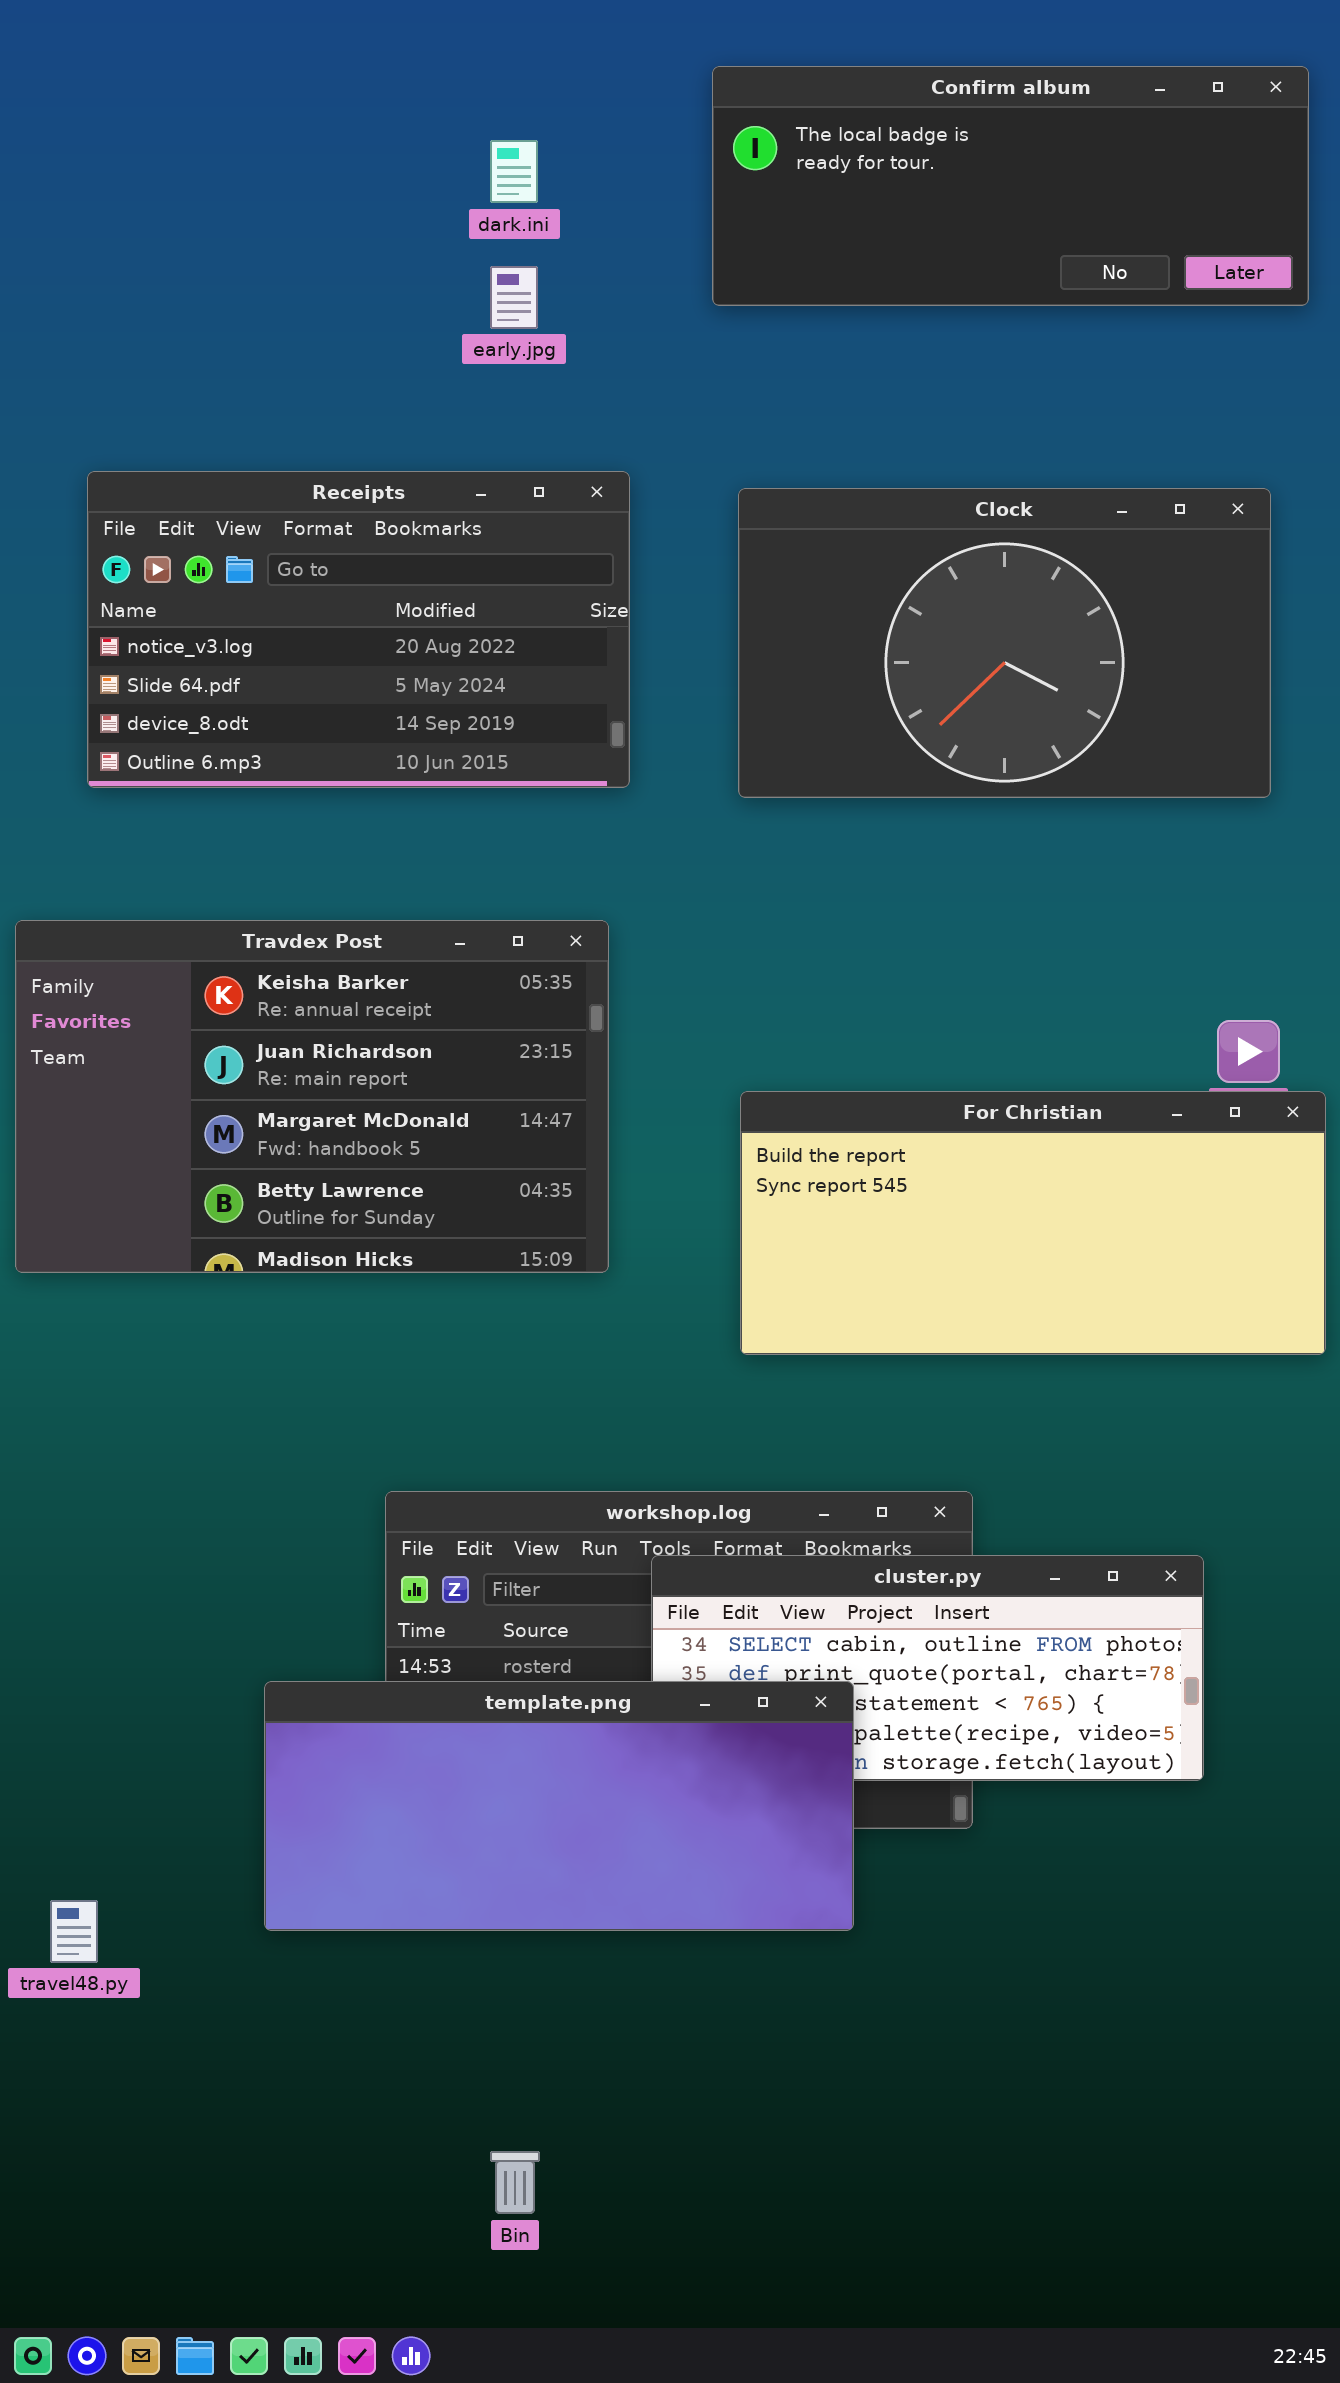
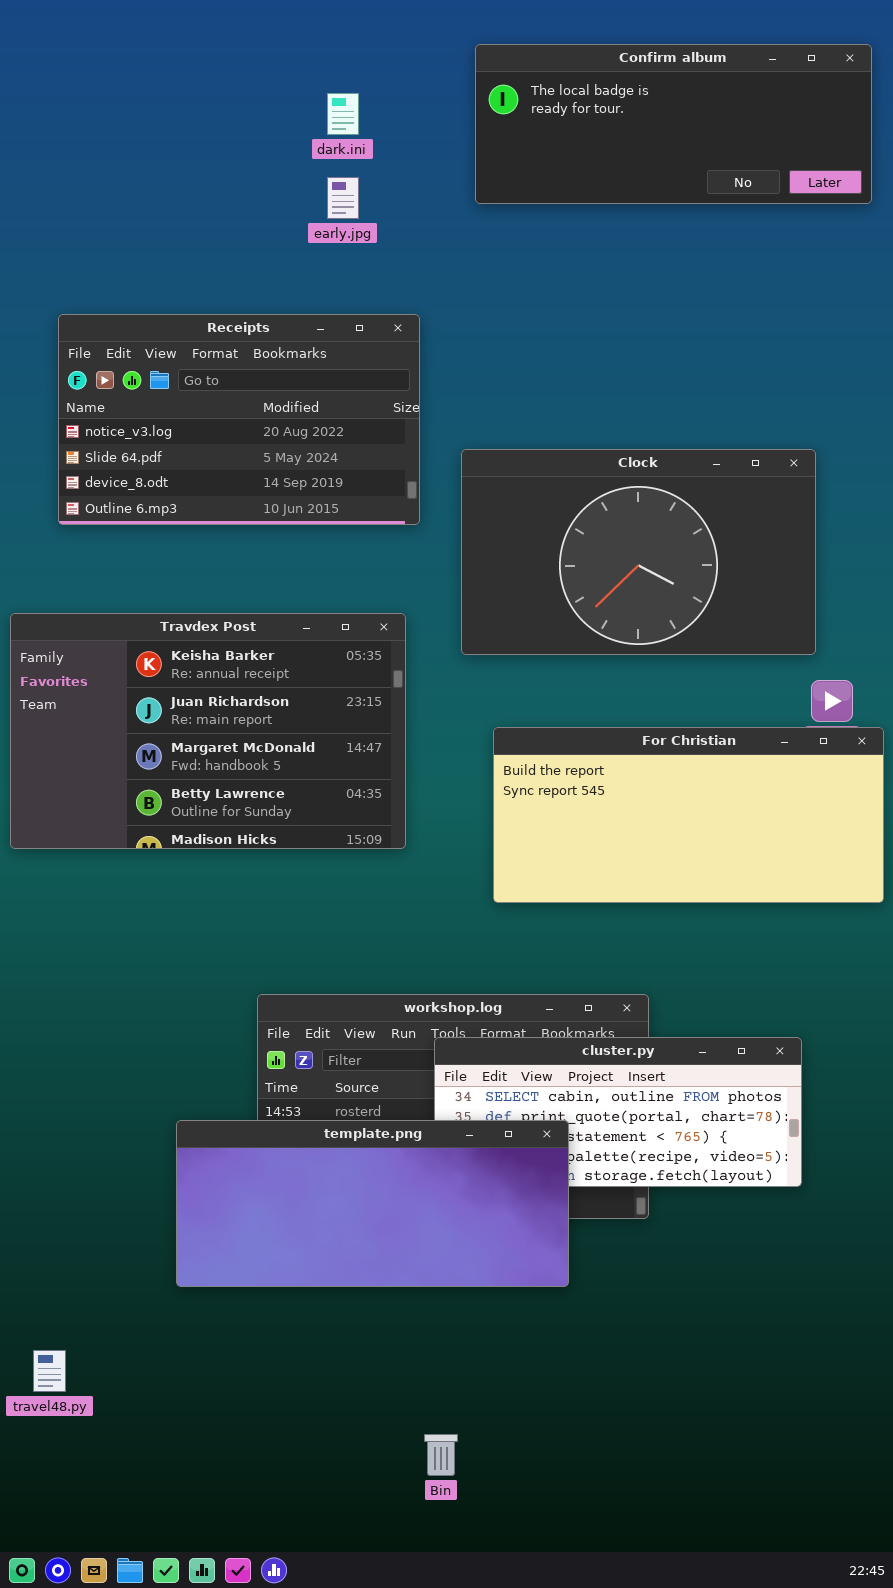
Clock: [738,488,1271,798] -> [461,449,816,655], moved
travel48.py: [50,1900,98,1963] -> [33,1350,66,1392], moved
Bin: [490,2151,540,2214] -> [424,1434,458,1476], moved

